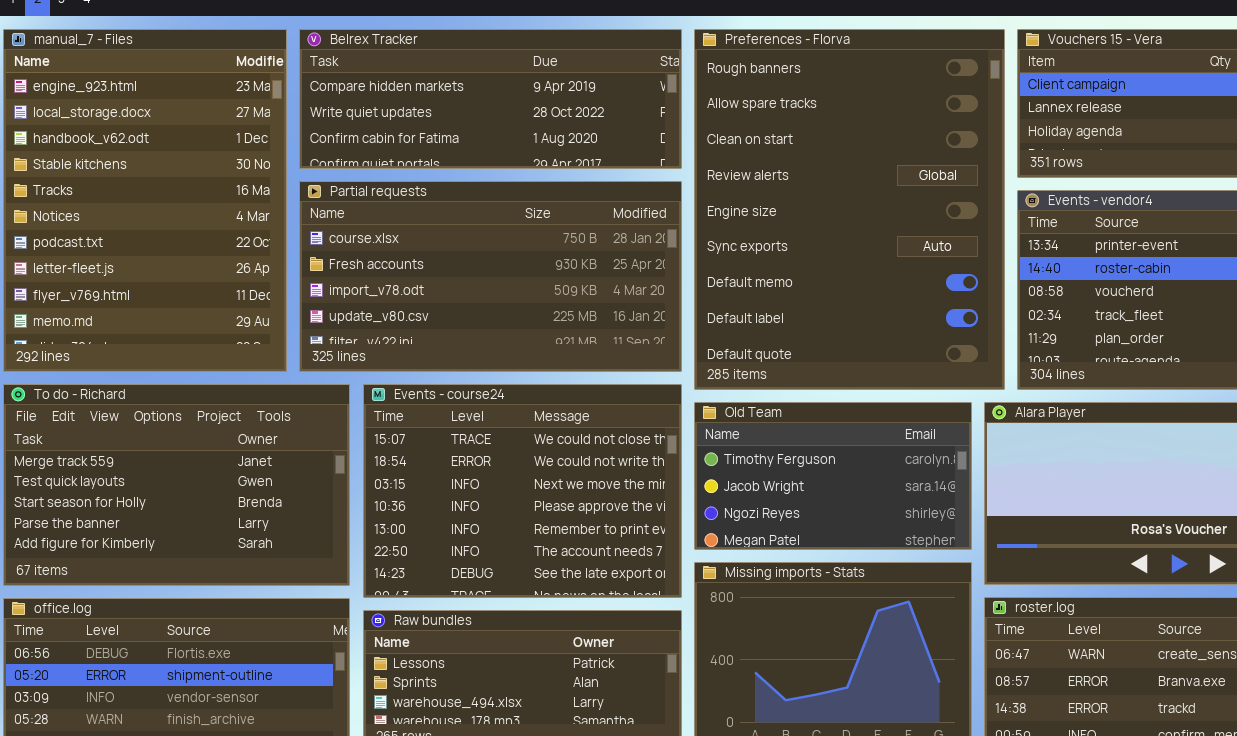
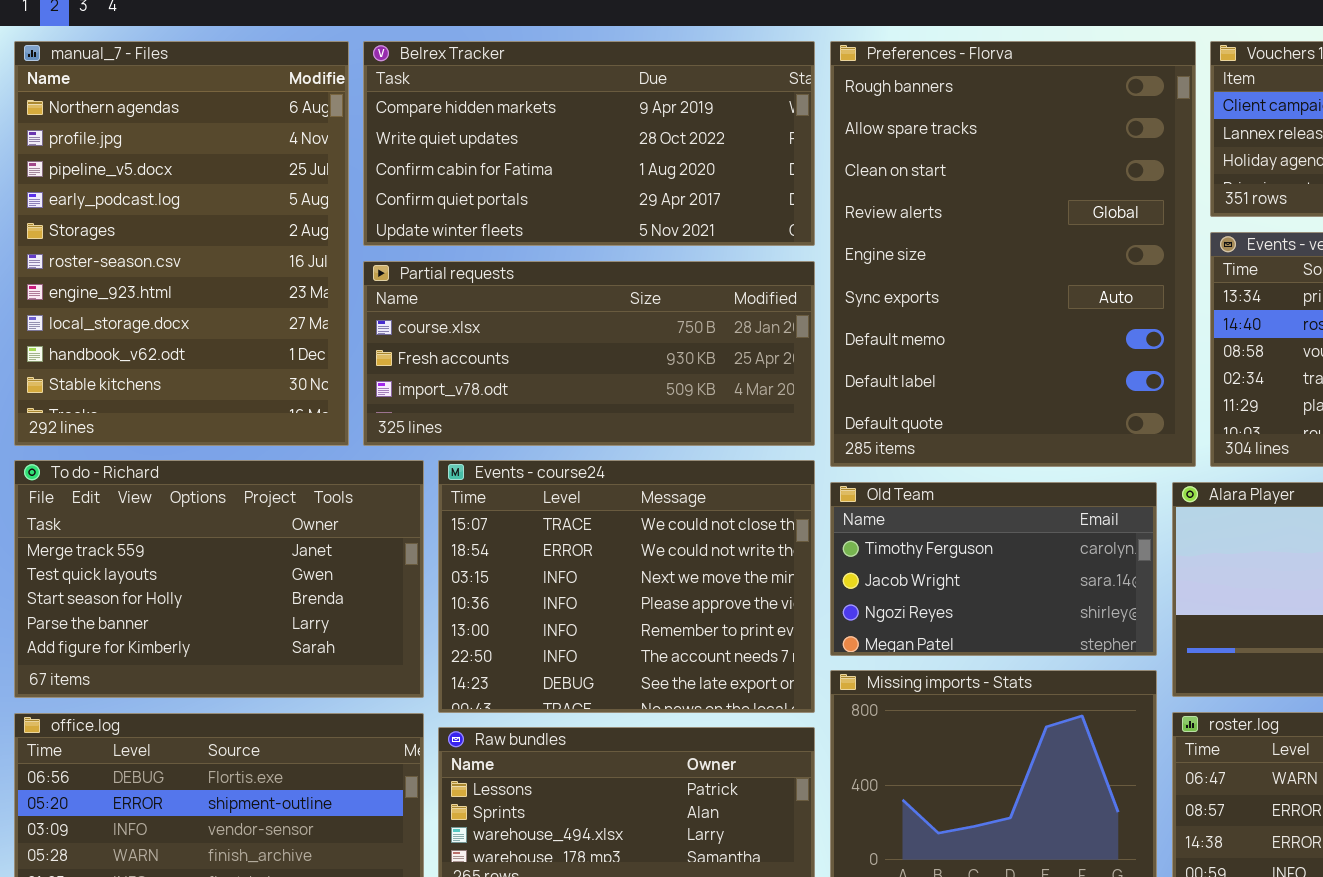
manual_7 - Files: [3,29,287,372] -> [14,41,349,446], scrolled up 6 rows
Belrex Tracker: [299,29,682,169] -> [363,41,815,246], resized
Partial requests: [299,181,682,372] -> [363,261,815,446], resized

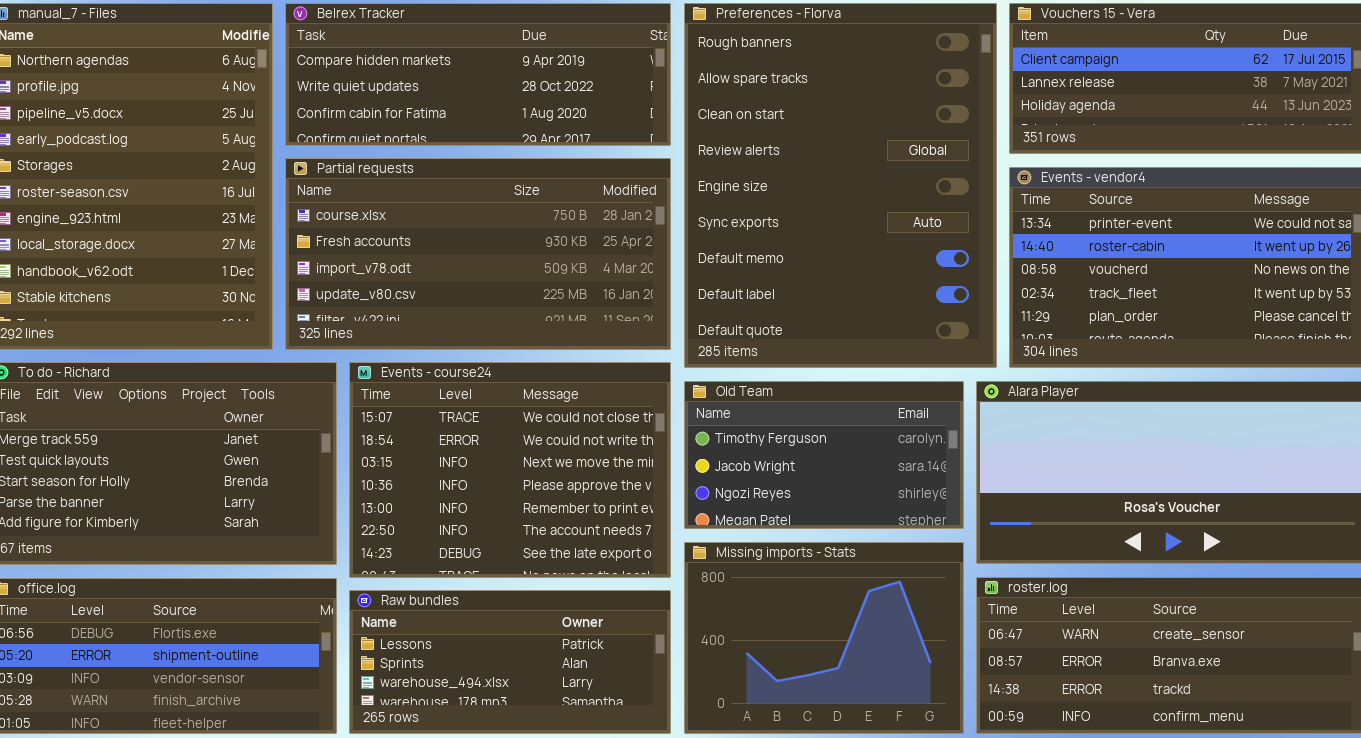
Belrex Tracker: [363,41,815,246] -> [285,3,671,146], resized
Partial requests: [363,261,815,446] -> [285,158,671,350], resized

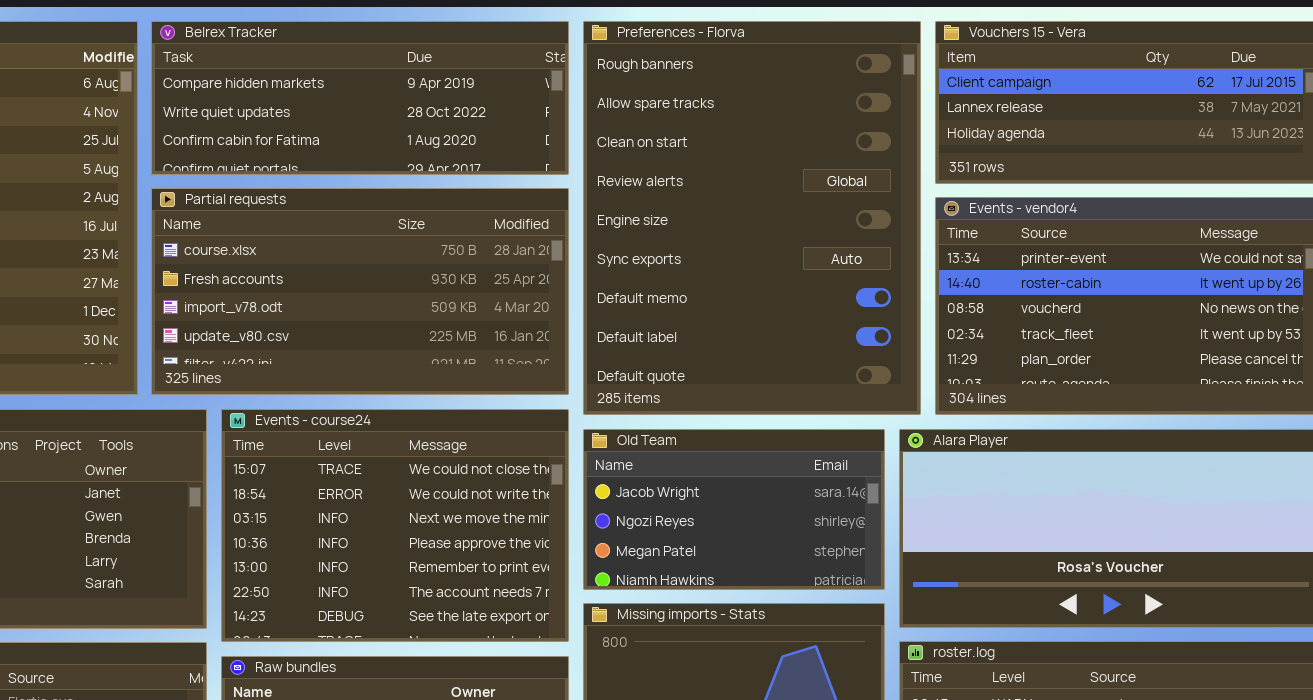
Old Team: [684,381,964,529] -> [583,429,885,590], scrolled down 1 row

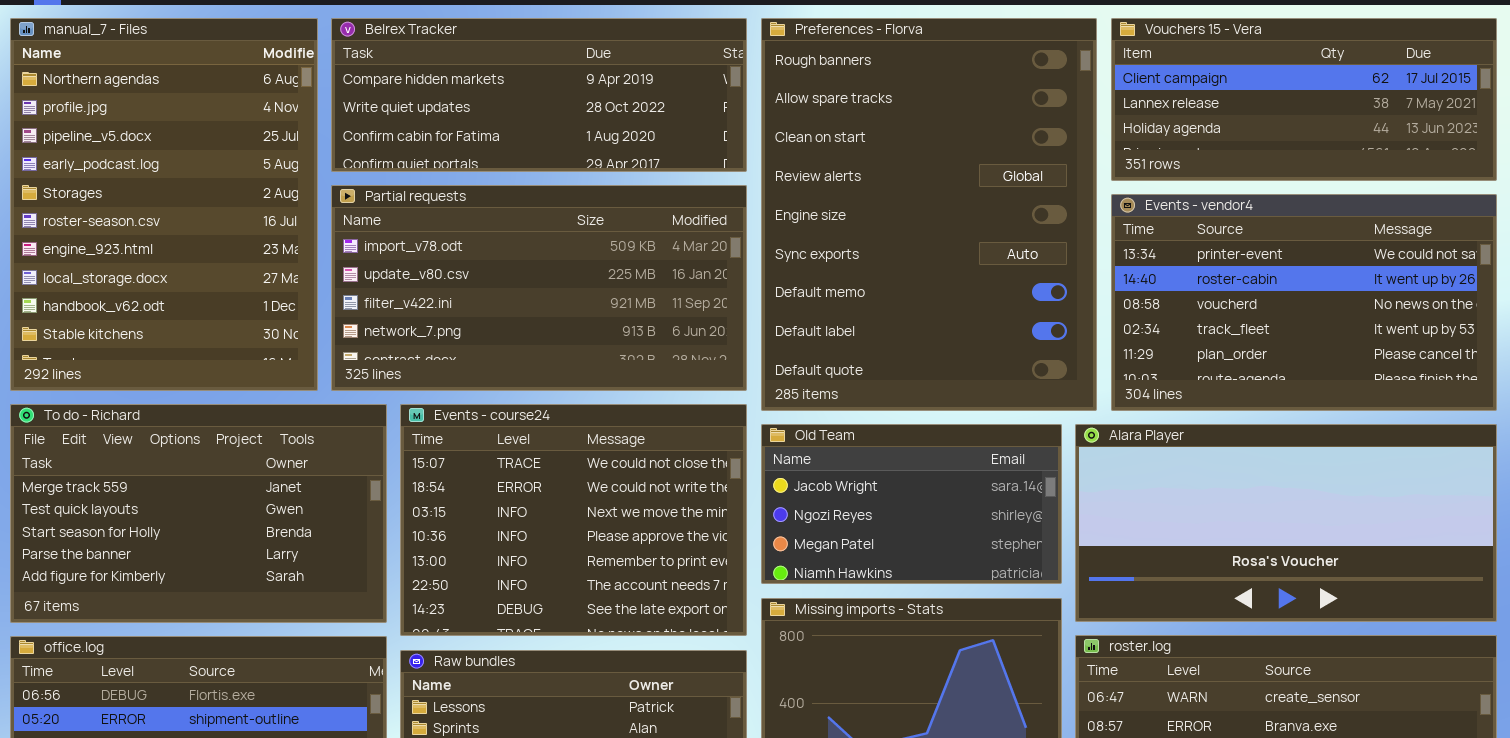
Partial requests: [151,188,569,395] -> [331,185,747,391], scrolled down 2 rows

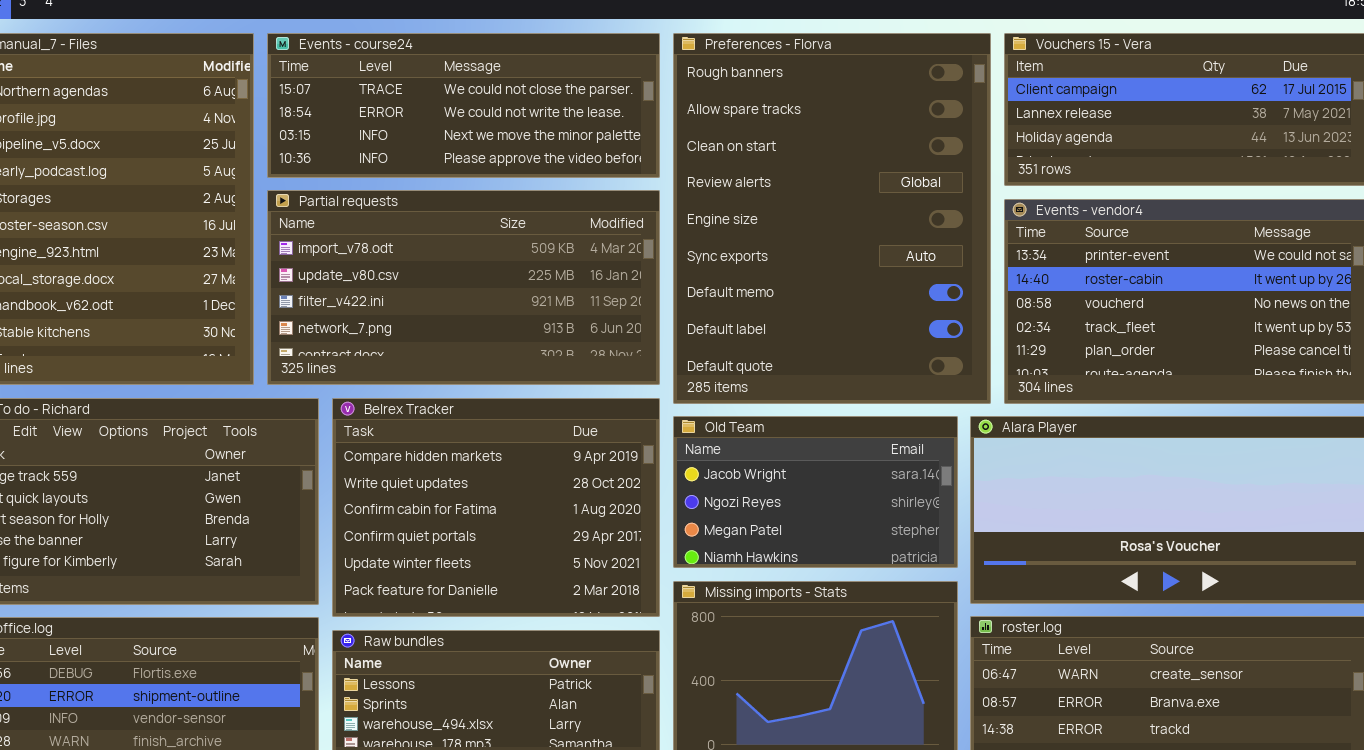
Belrex Tracker: [331,18,747,172] -> [332,398,660,617], moved, resized
Events - course24: [400,404,747,636] -> [267,33,660,178], moved, resized

